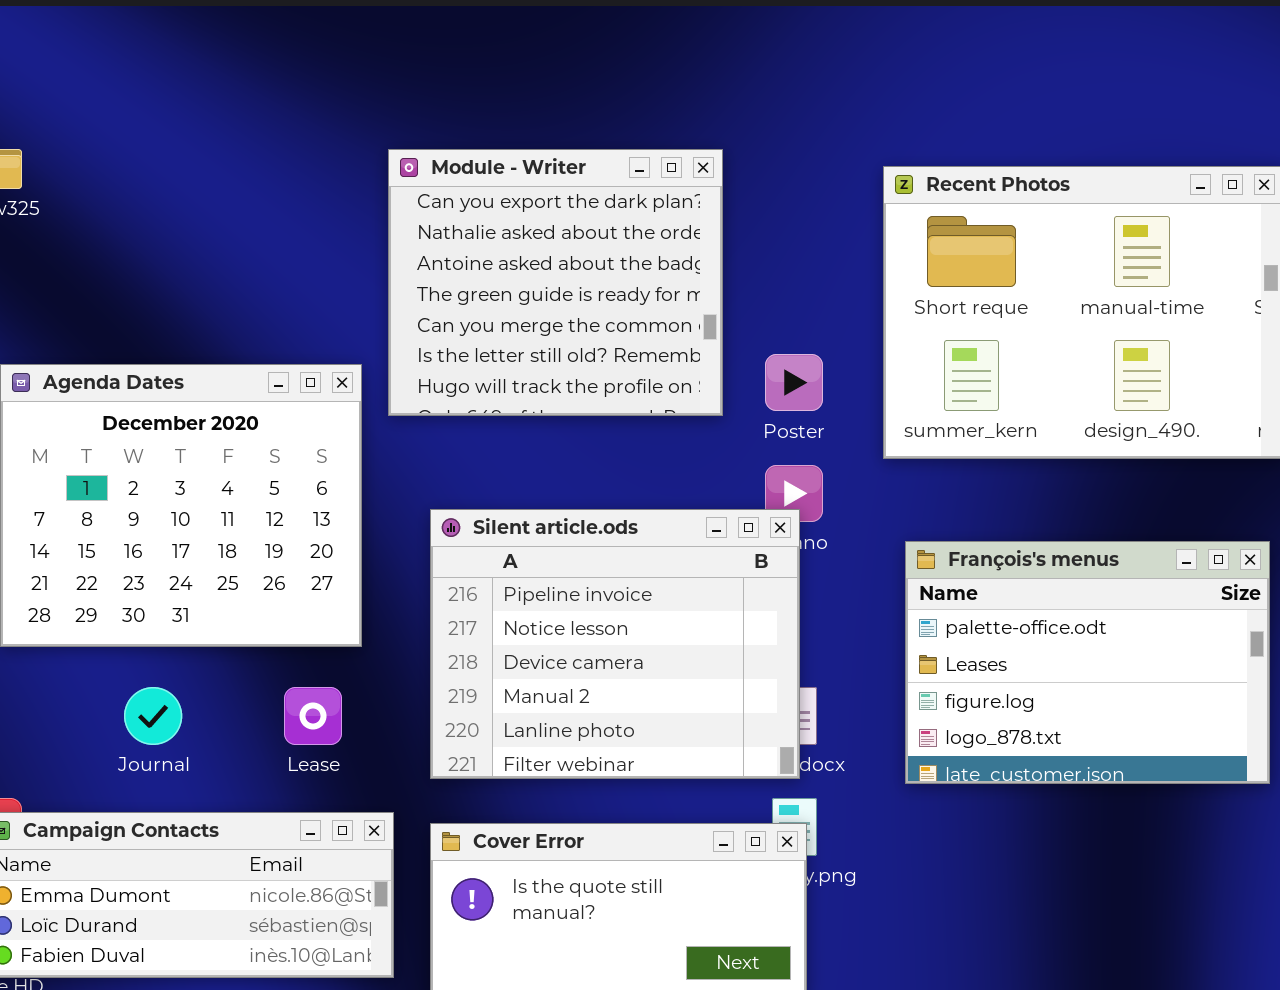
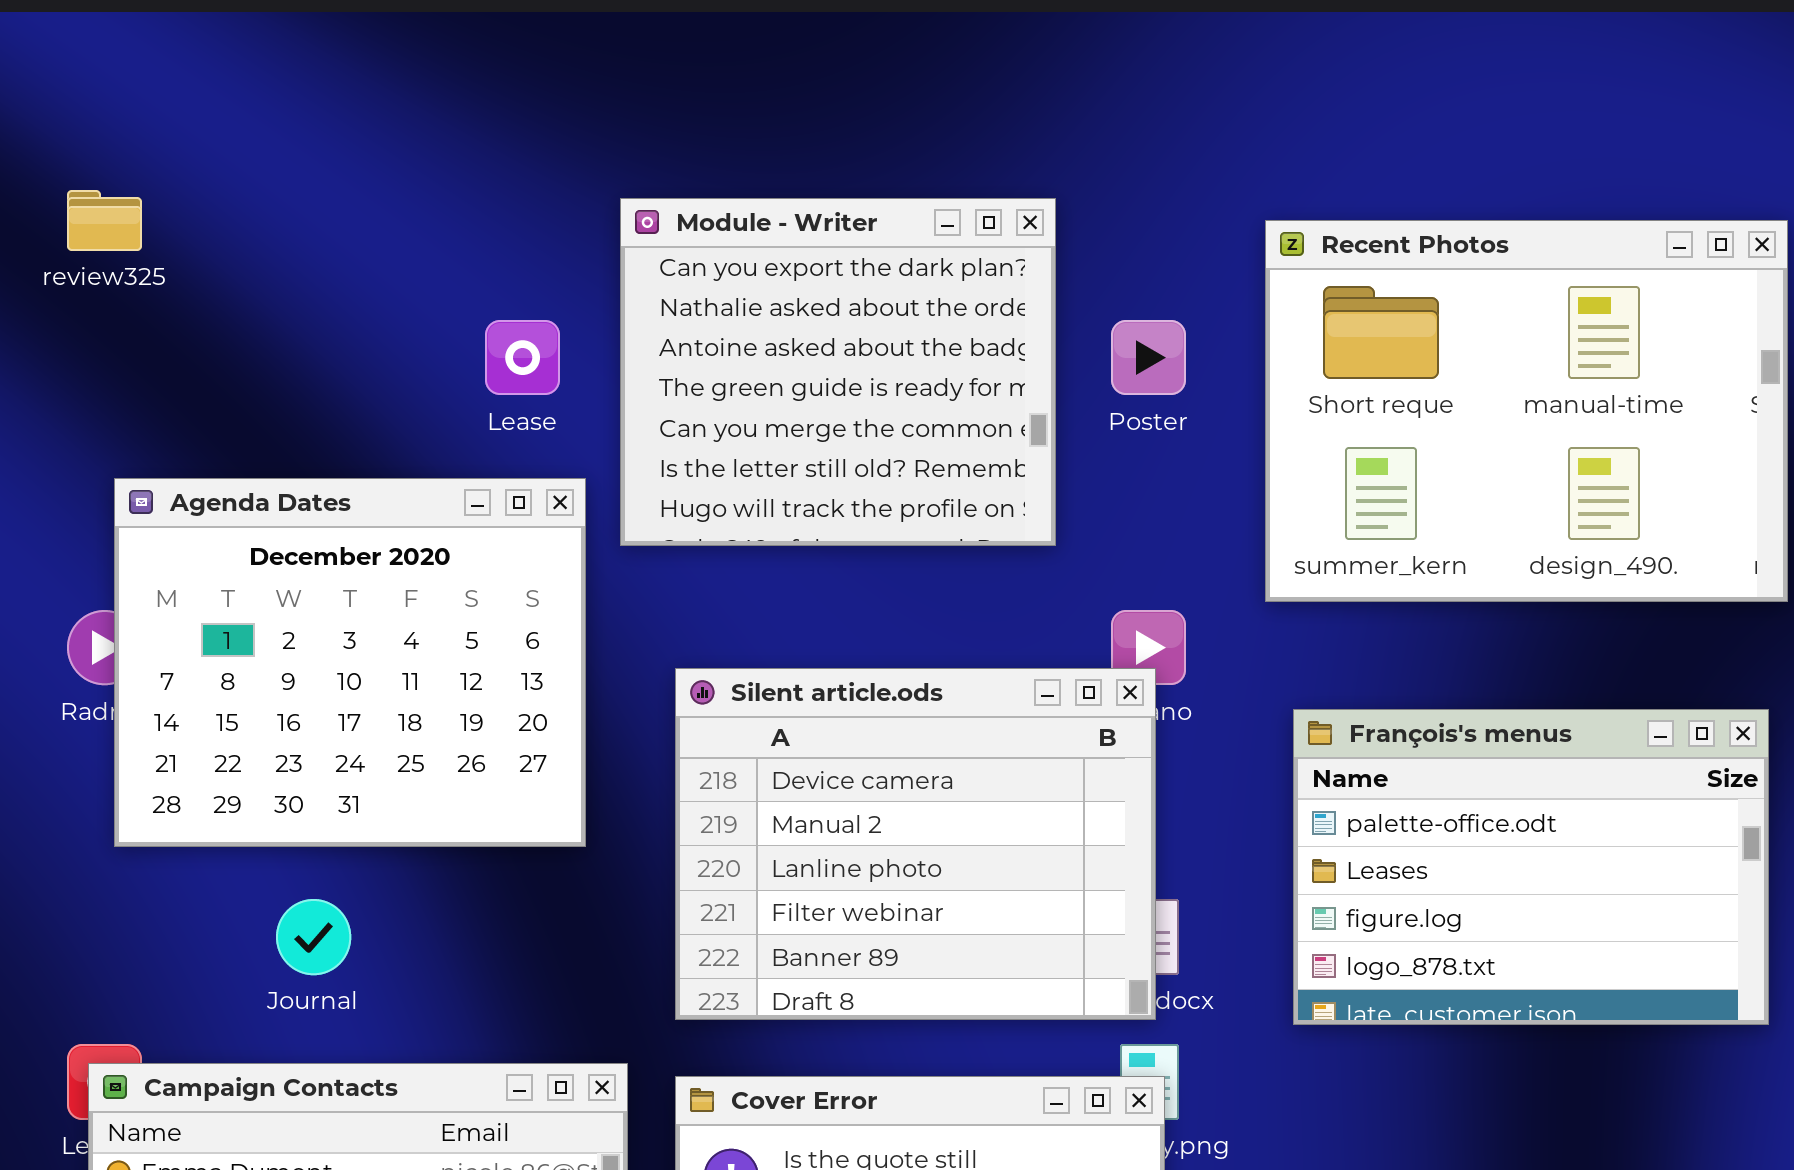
Poster: [765,354,823,411] -> [1111,320,1186,395], moved
Silent article.ods: [430,509,800,779] -> [675,668,1156,1020], scrolled down 2 rows
Lease: [284,687,342,745] -> [485,320,560,395], moved

